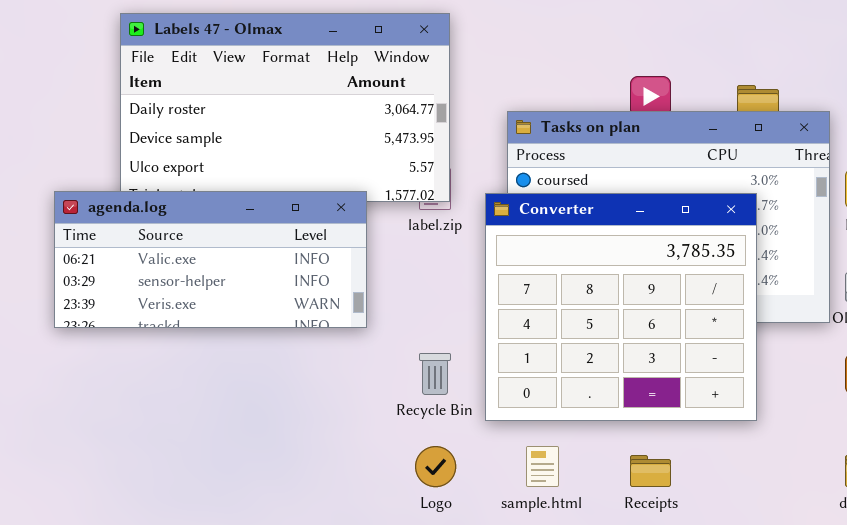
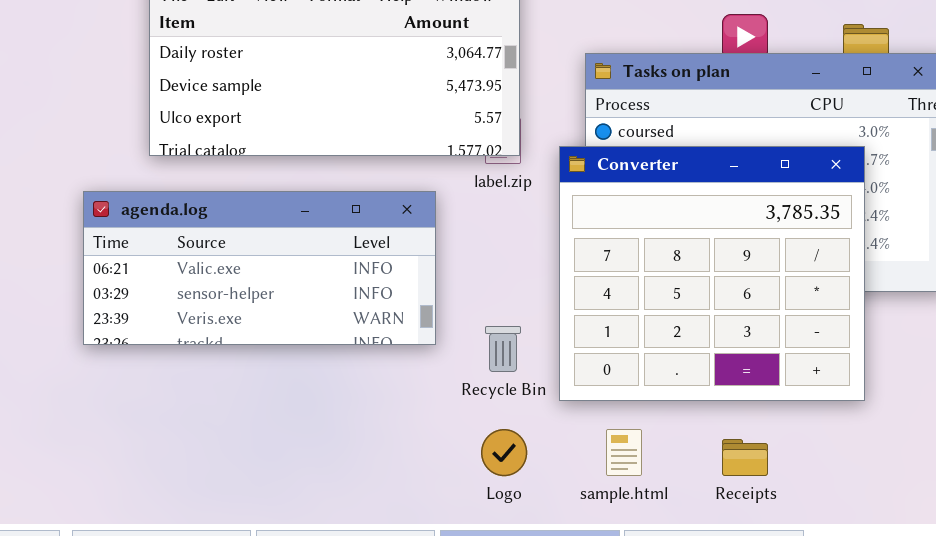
agenda.log: [54,191,367,328] -> [83,191,436,345], moved

